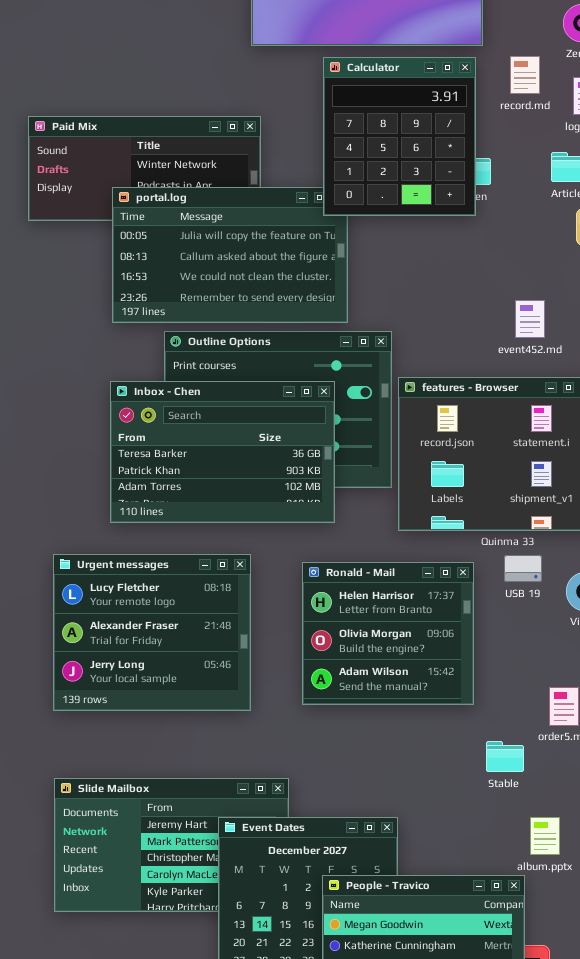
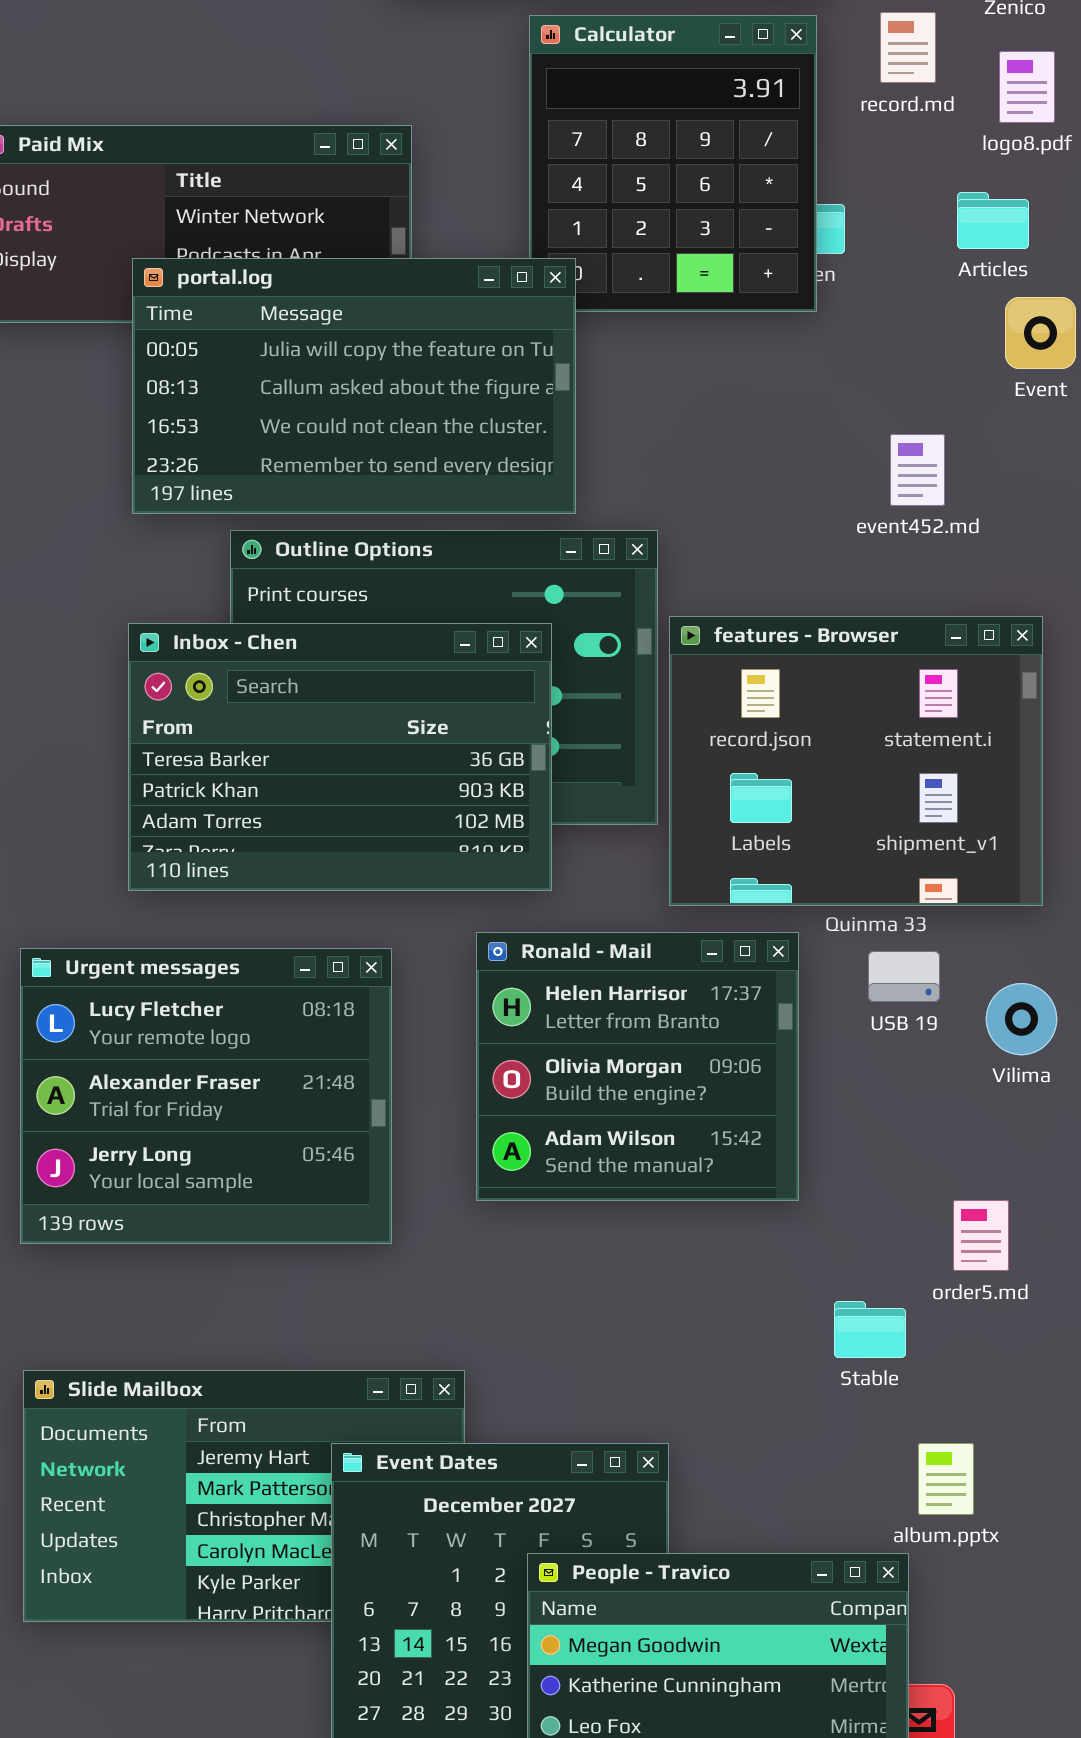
portal.log: [112,187,348,323] -> [132,258,576,514], raised
event452.md: [515,300,545,338] -> [890,434,945,506], moved
Ronald - Mail: [302,562,474,705] -> [476,932,799,1201], moved

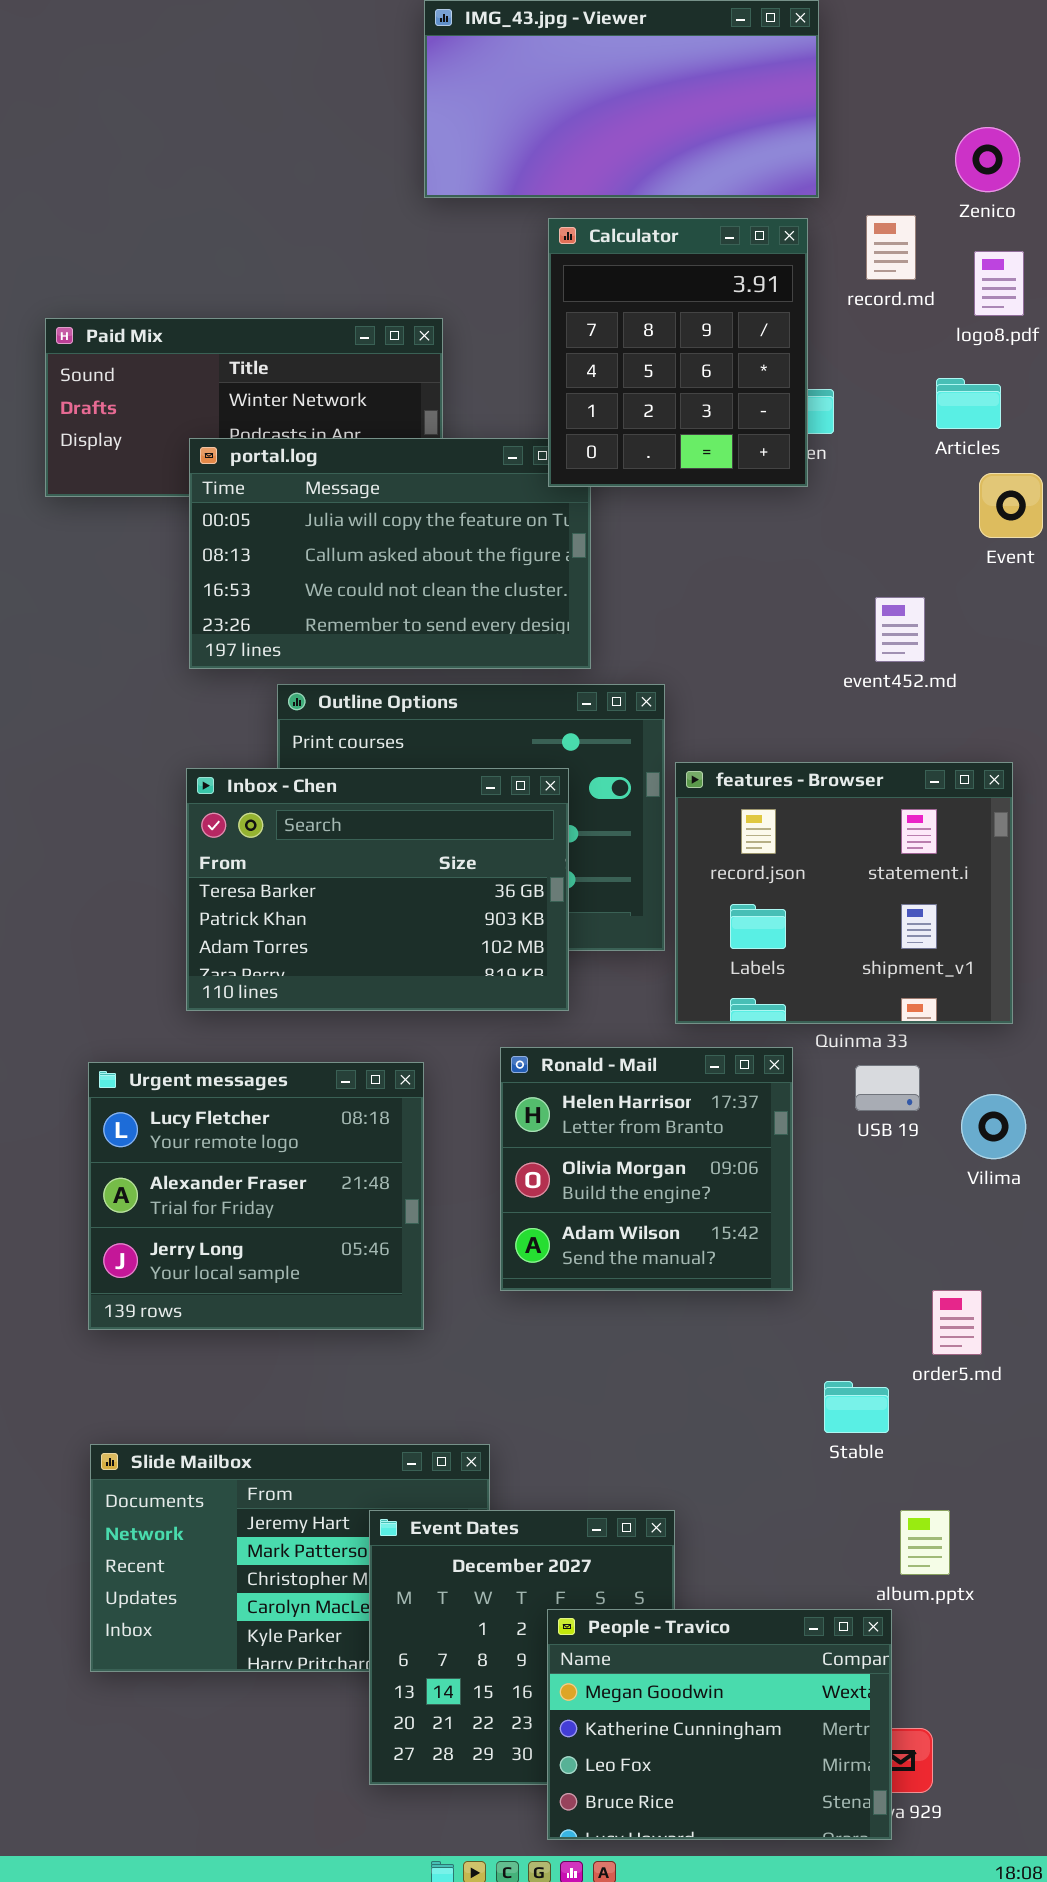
Calculator: [529,15,817,312] -> [548,218,808,487], raised

